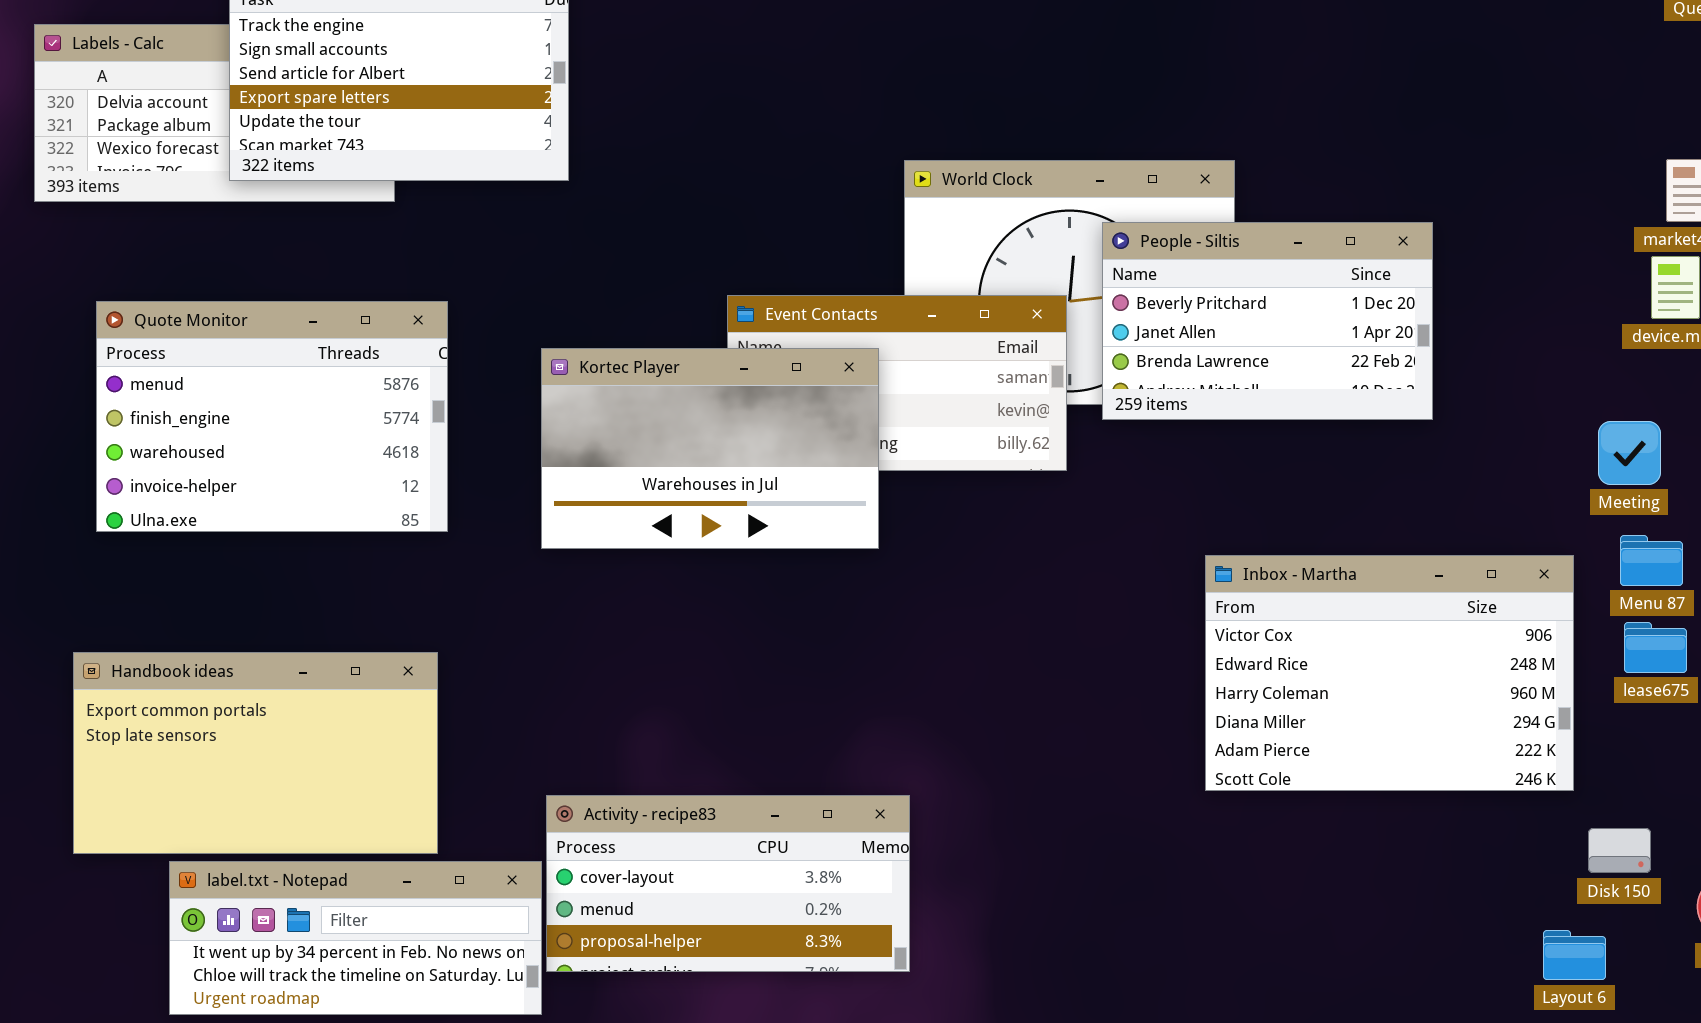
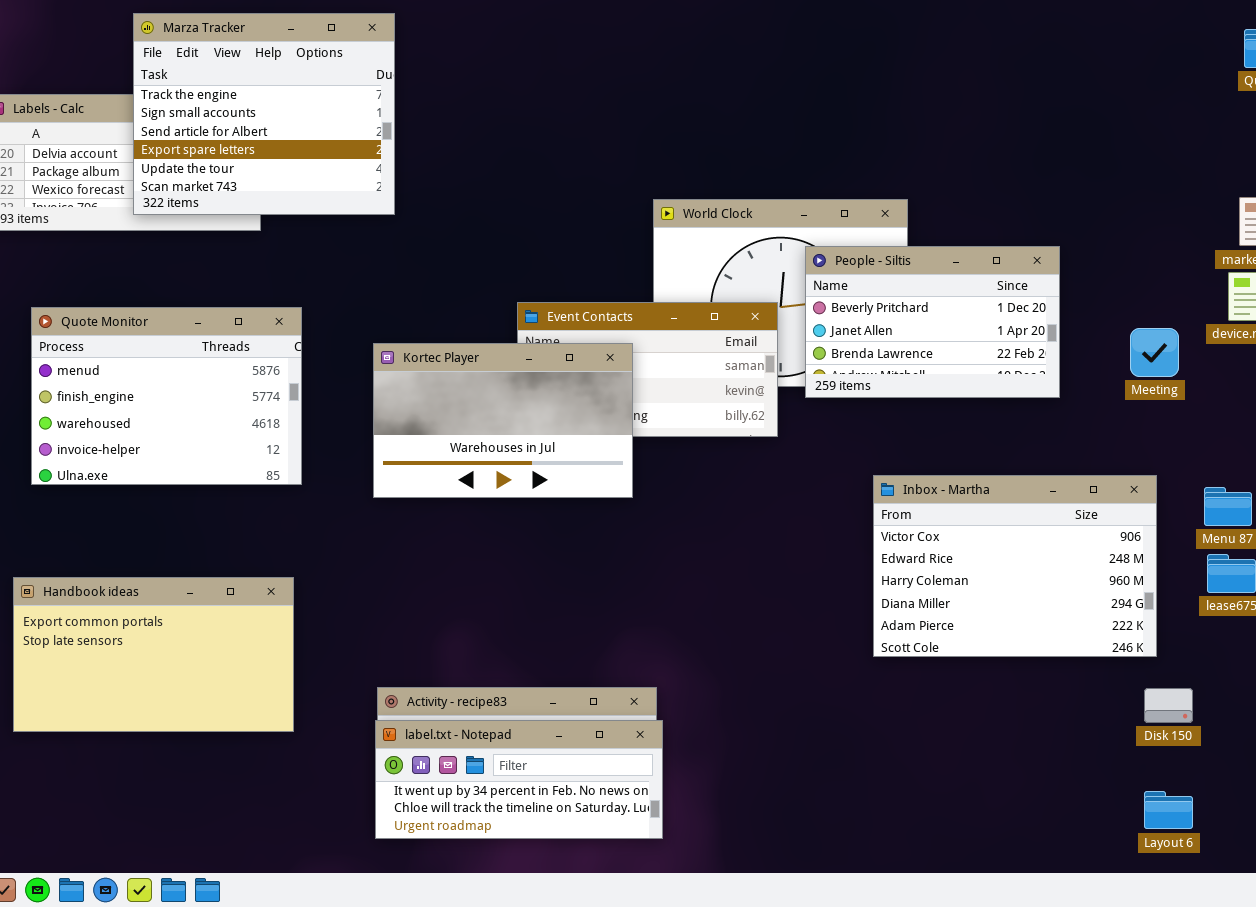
Meeting: [1598,421,1661,485] -> [1130,328,1179,377], moved
Inbox - Martha: [1205,555,1574,791] -> [873,475,1157,657], moved
Disk 150: [1588,828,1651,873] -> [1144,688,1193,723], moved
label.txt - Notepad: [169,861,542,1015] -> [375,720,663,839], moved

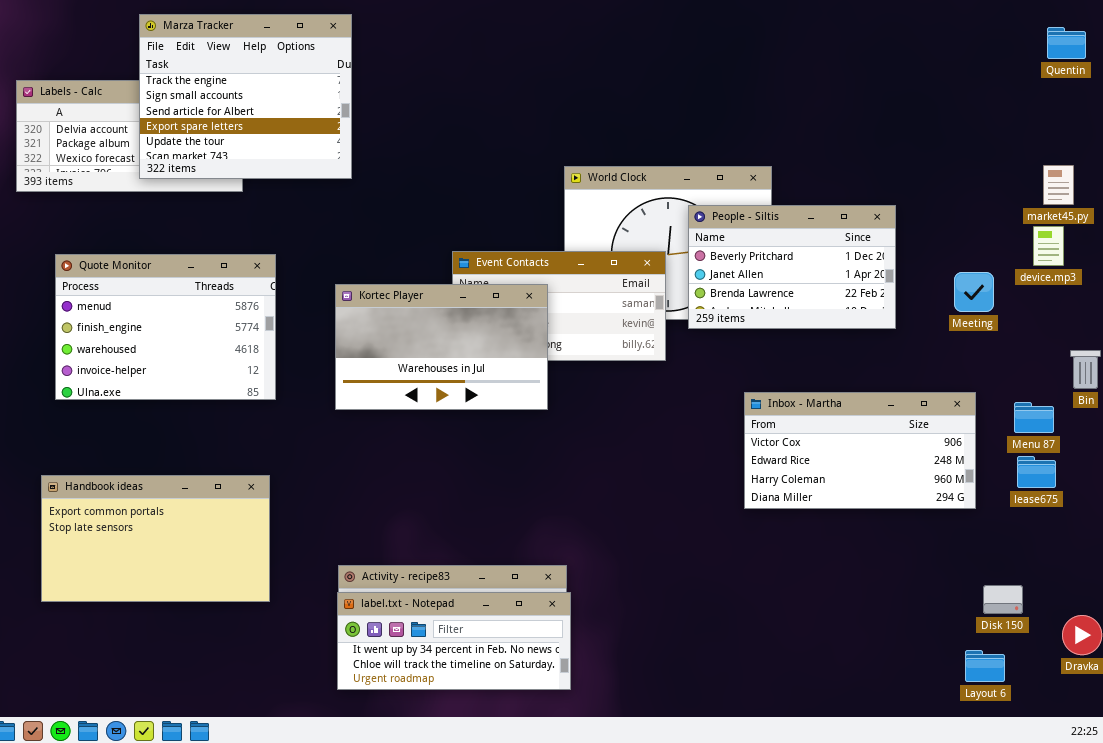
Inbox - Martha: [873,475,1157,657] -> [744,392,976,509], resized
Disk 150: [1144,688,1193,723] -> [983,585,1023,614], moved

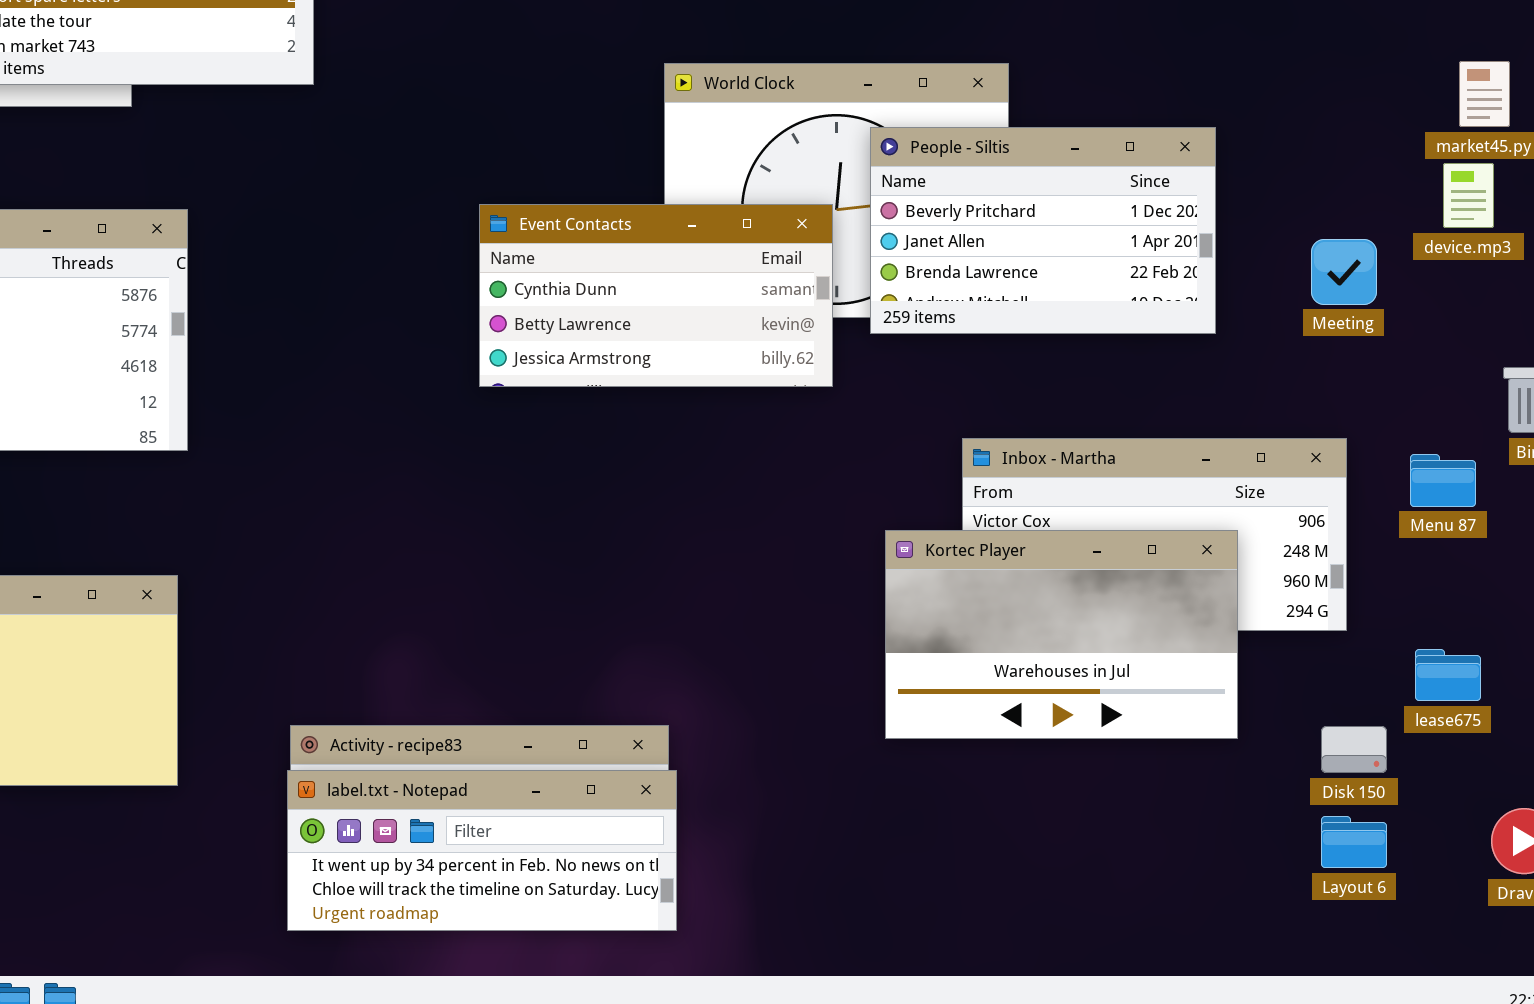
Kortec Player: [335,284,548,410] -> [885,530,1238,739], moved
lease675: [1017,456,1056,488] -> [1415,649,1481,701], moved
Disk 150: [983,585,1023,614] -> [1321,726,1387,773], moved
Layout 6: [965,650,1005,682] -> [1321,816,1387,868], moved

